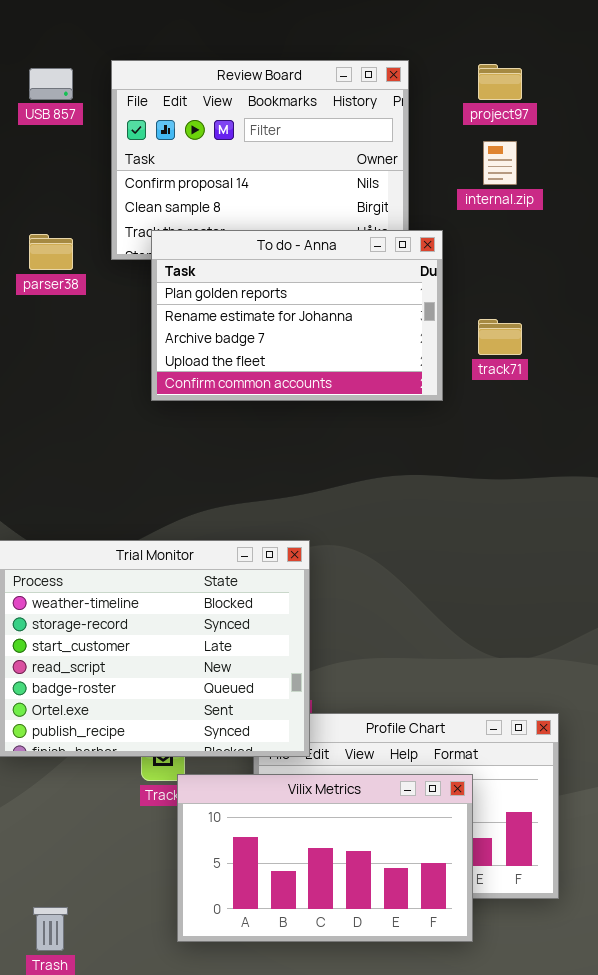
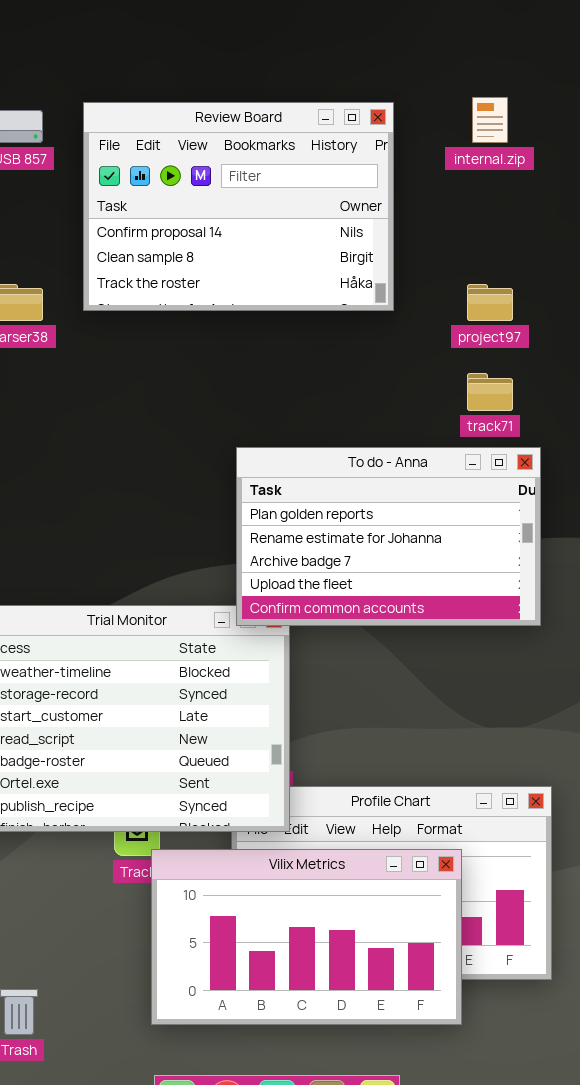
project97: [478,64,522,100] -> [467,284,513,321], moved
internal.zip: [483,141,517,185] -> [472,97,508,143], moved
To do - Anna: [151,230,443,401] -> [236,447,541,626], moved

